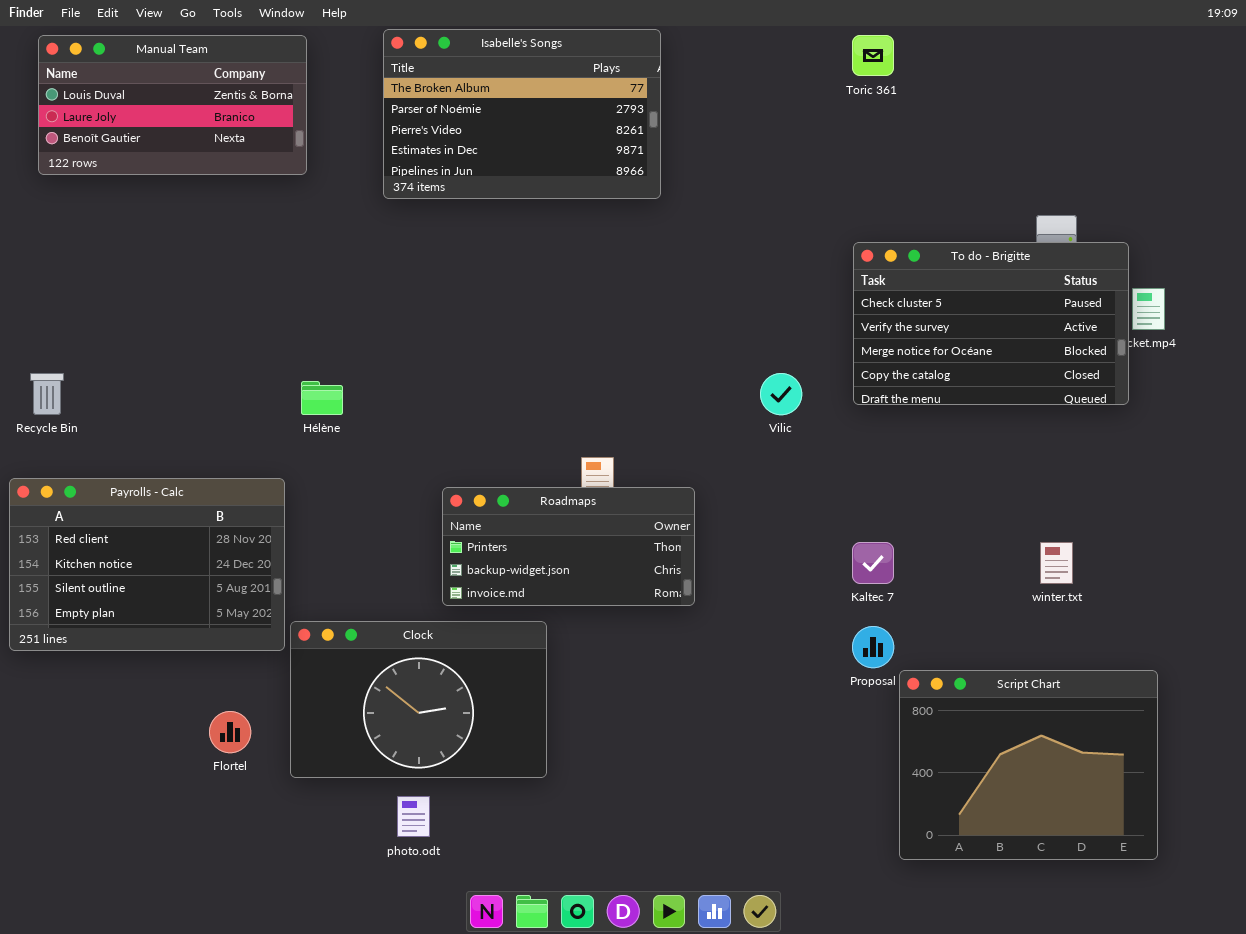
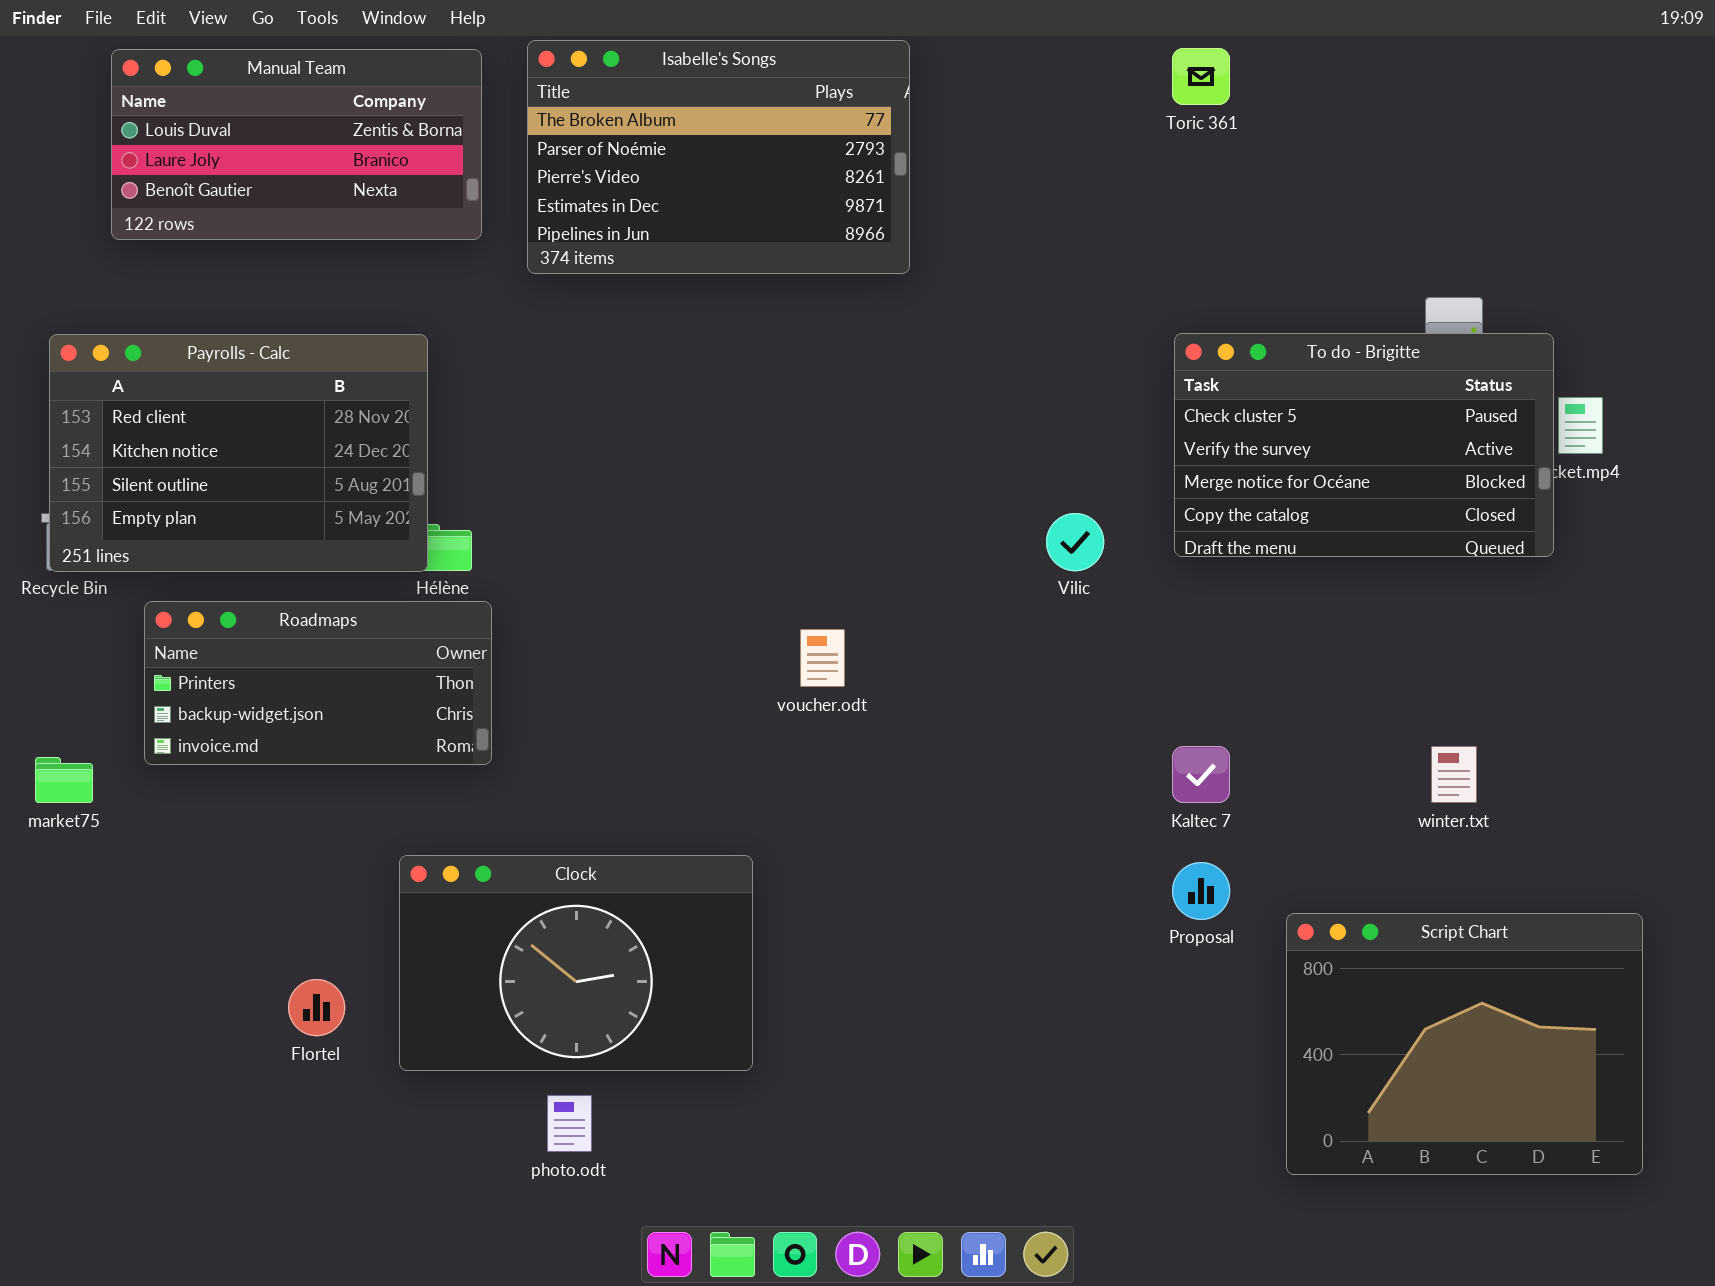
Manual Team: [38,35,307,175] -> [111,49,482,240], moved
Payrolls - Calc: [9,478,285,651] -> [49,334,428,572], moved
Roadmaps: [442,487,695,606] -> [144,601,492,765], moved
Script Chart: [899,670,1158,860] -> [1286,913,1643,1175], moved

